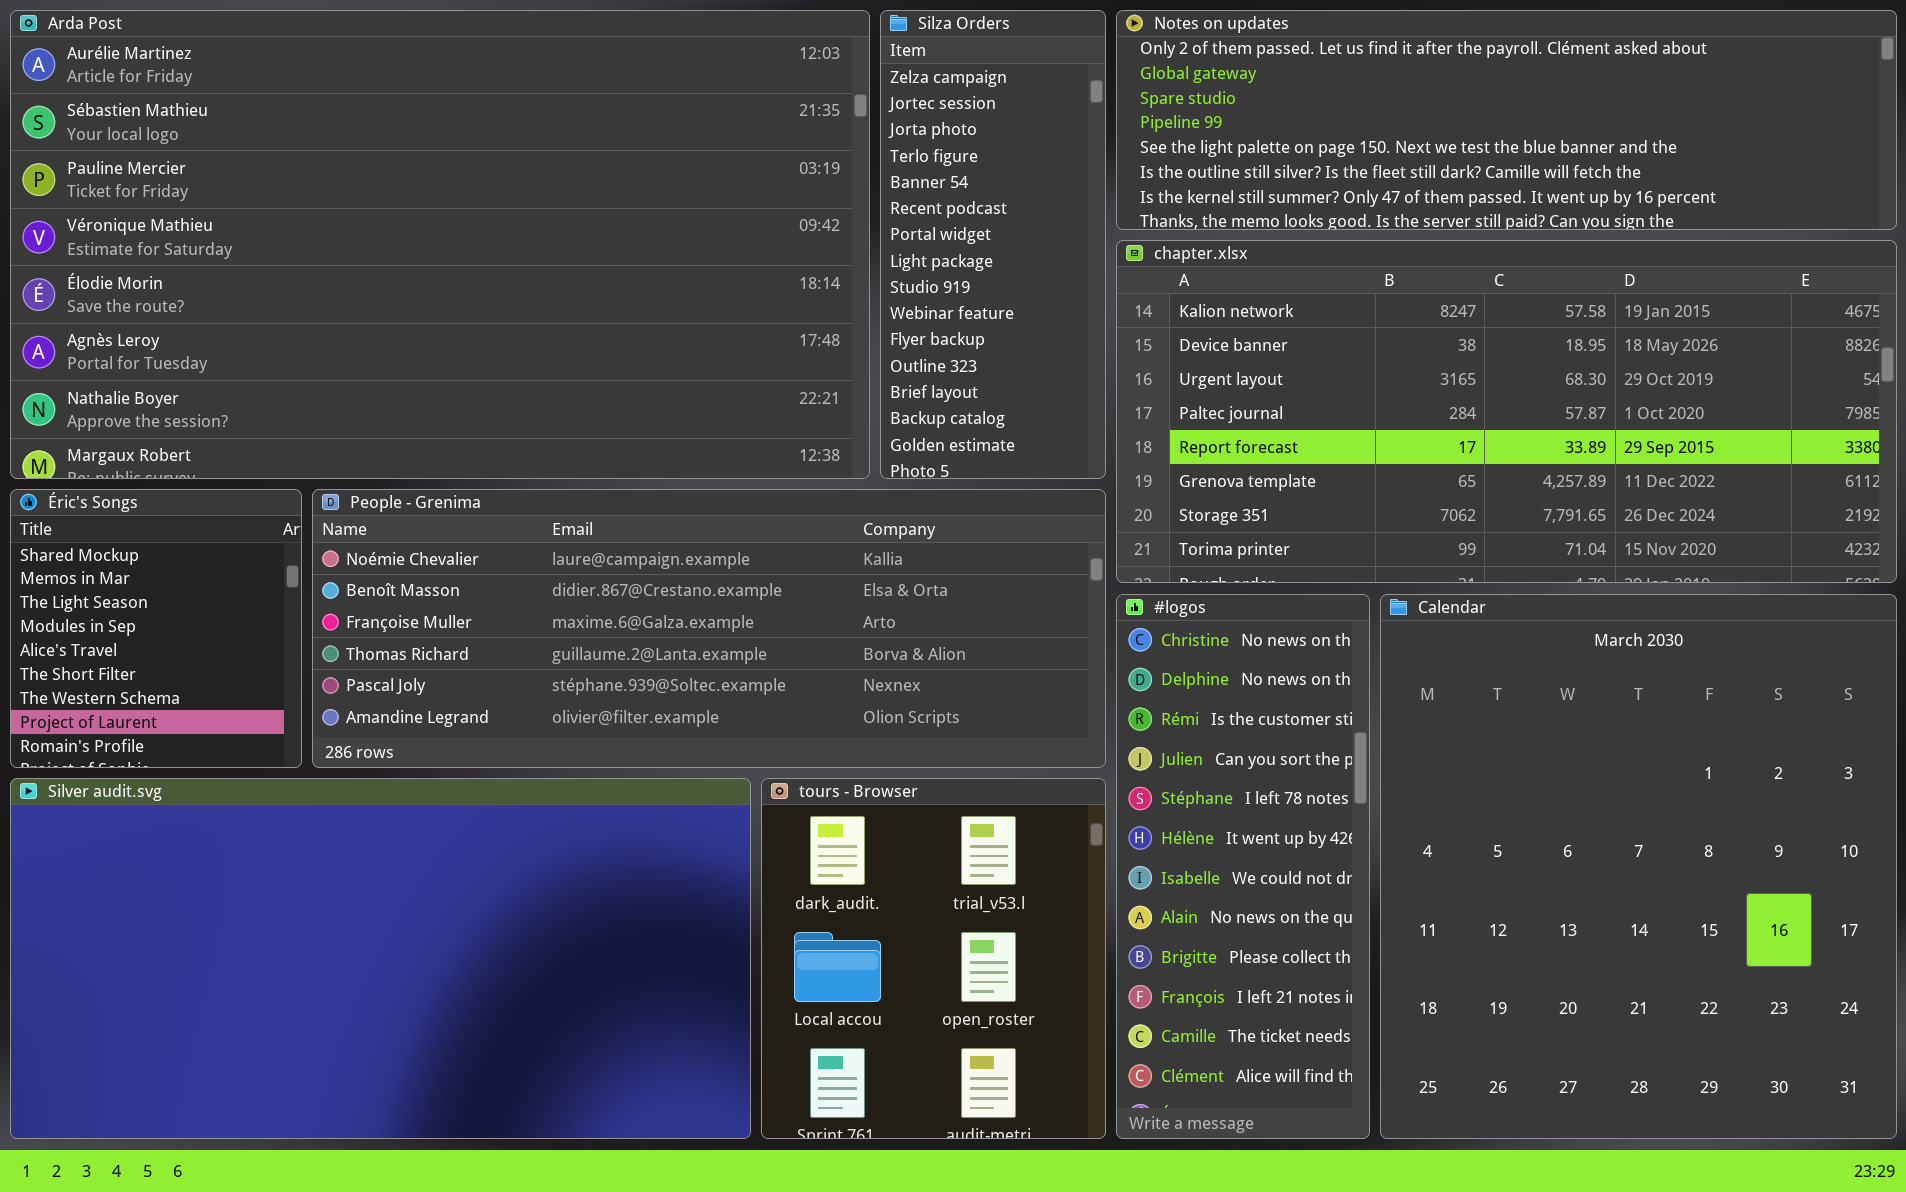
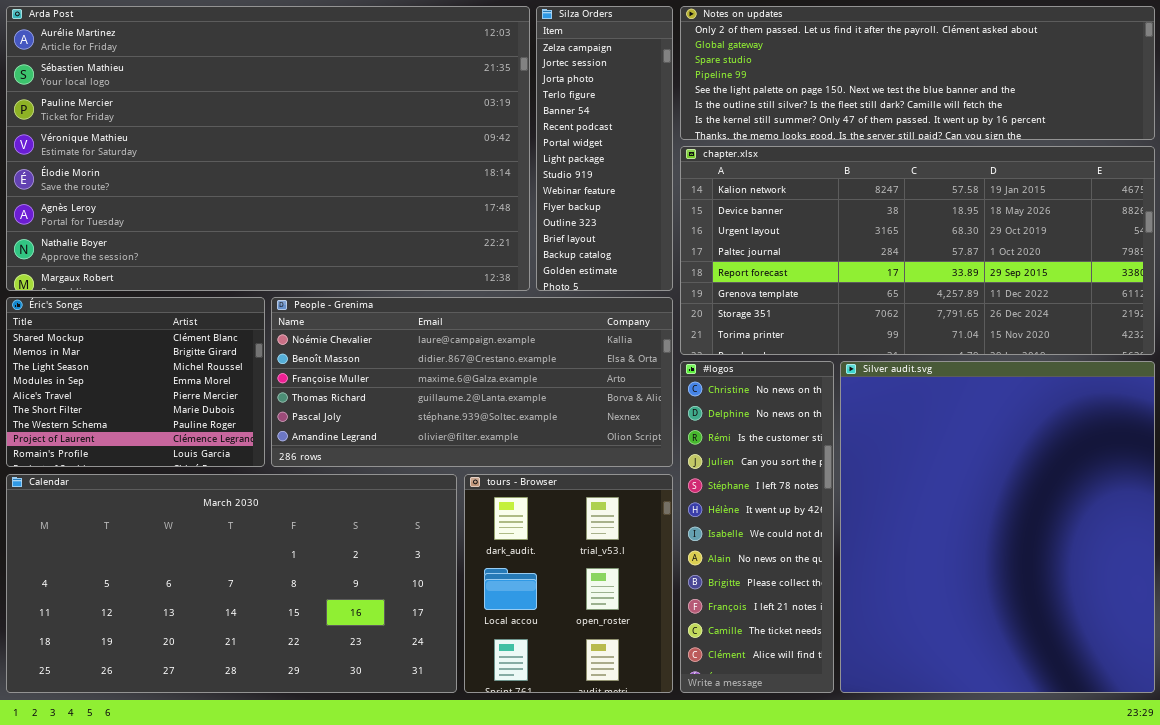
Éric's Songs: [10,489,302,768] -> [6,297,265,467], resized
People - Grenima: [312,489,1106,768] -> [271,297,673,467], resized
Calendar: [1380,594,1897,1139] -> [6,474,457,693], moved, resized
Silver audit.svg: [10,778,751,1139] -> [840,361,1155,693], moved, resized

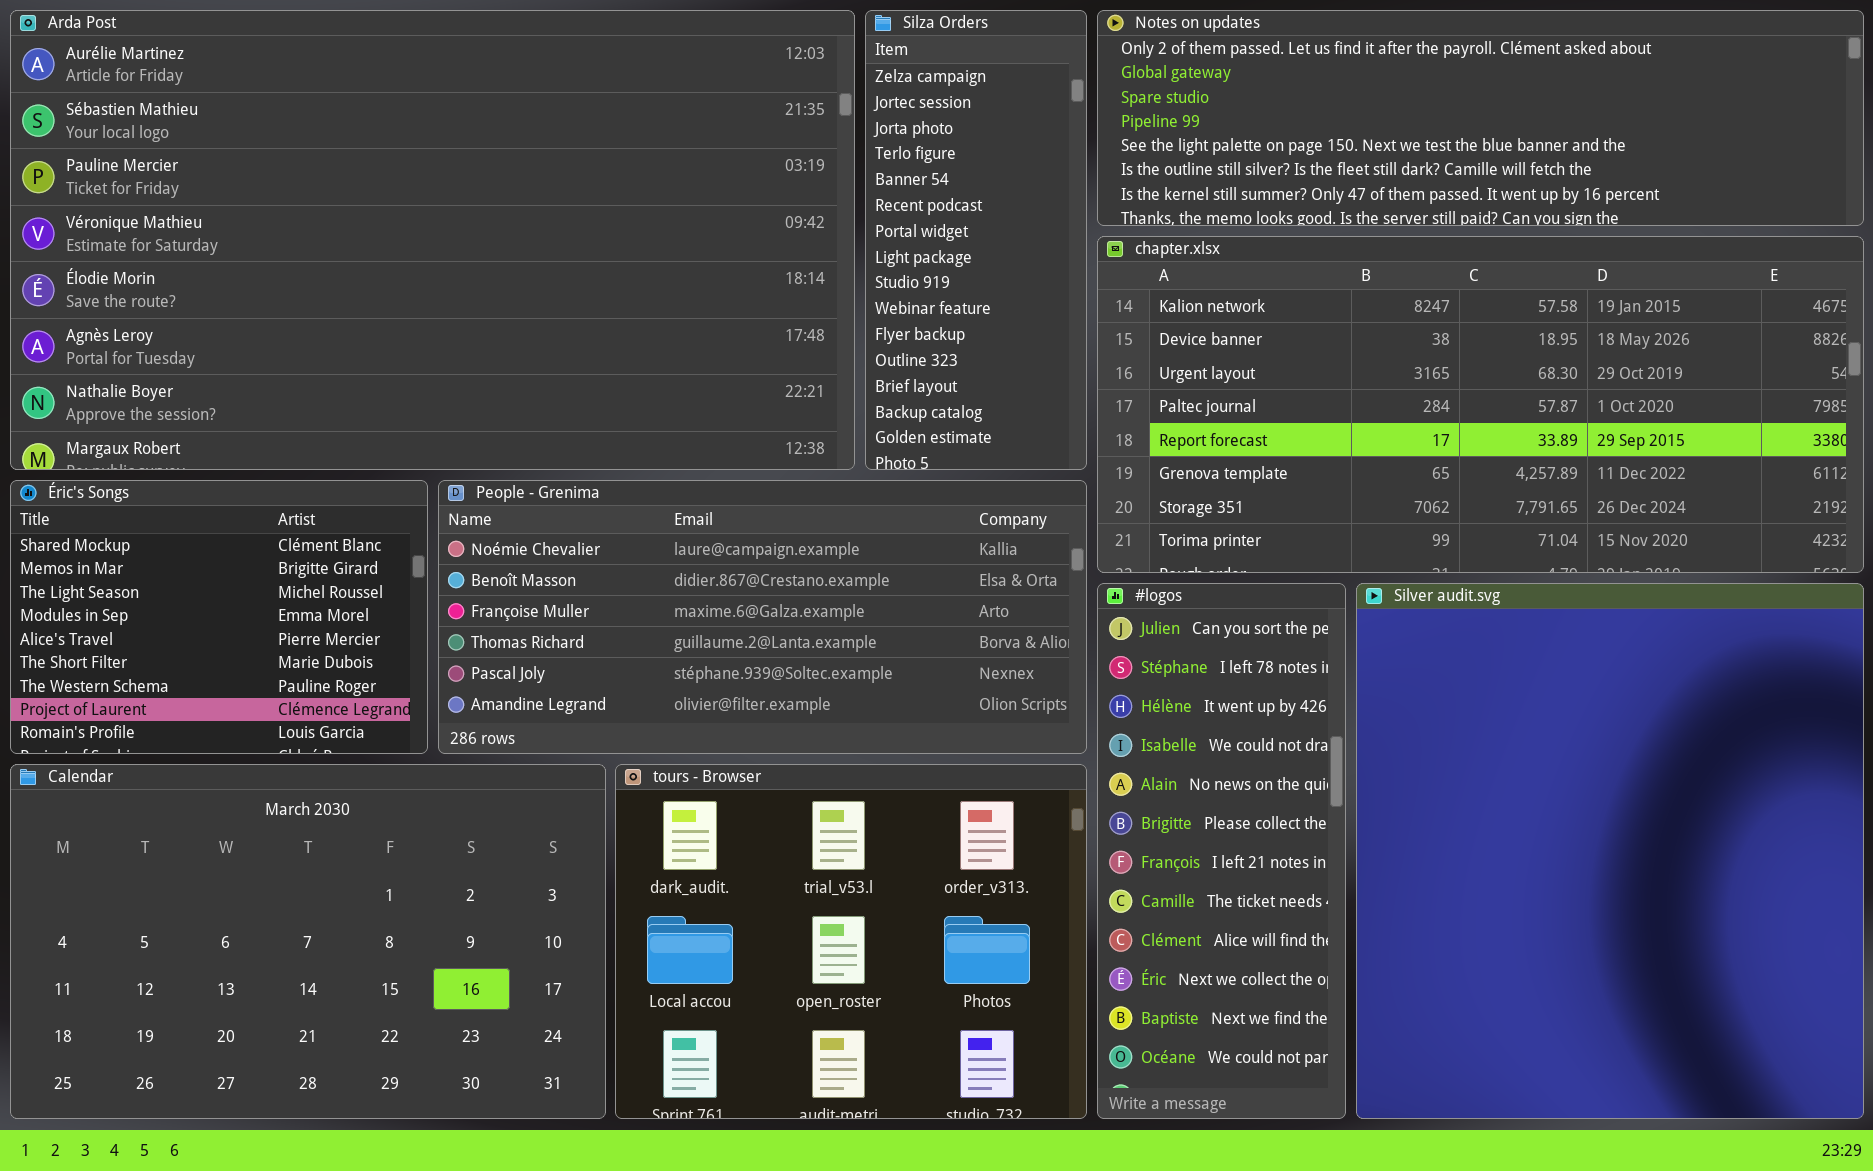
#logos: [680,361,834,693] -> [1097,583,1346,1119], scrolled down 3 rows
Calendar: [6,474,457,693] -> [10,764,606,1119], resized
tours - Browser: [464,474,673,693] -> [615,764,1087,1119], resized

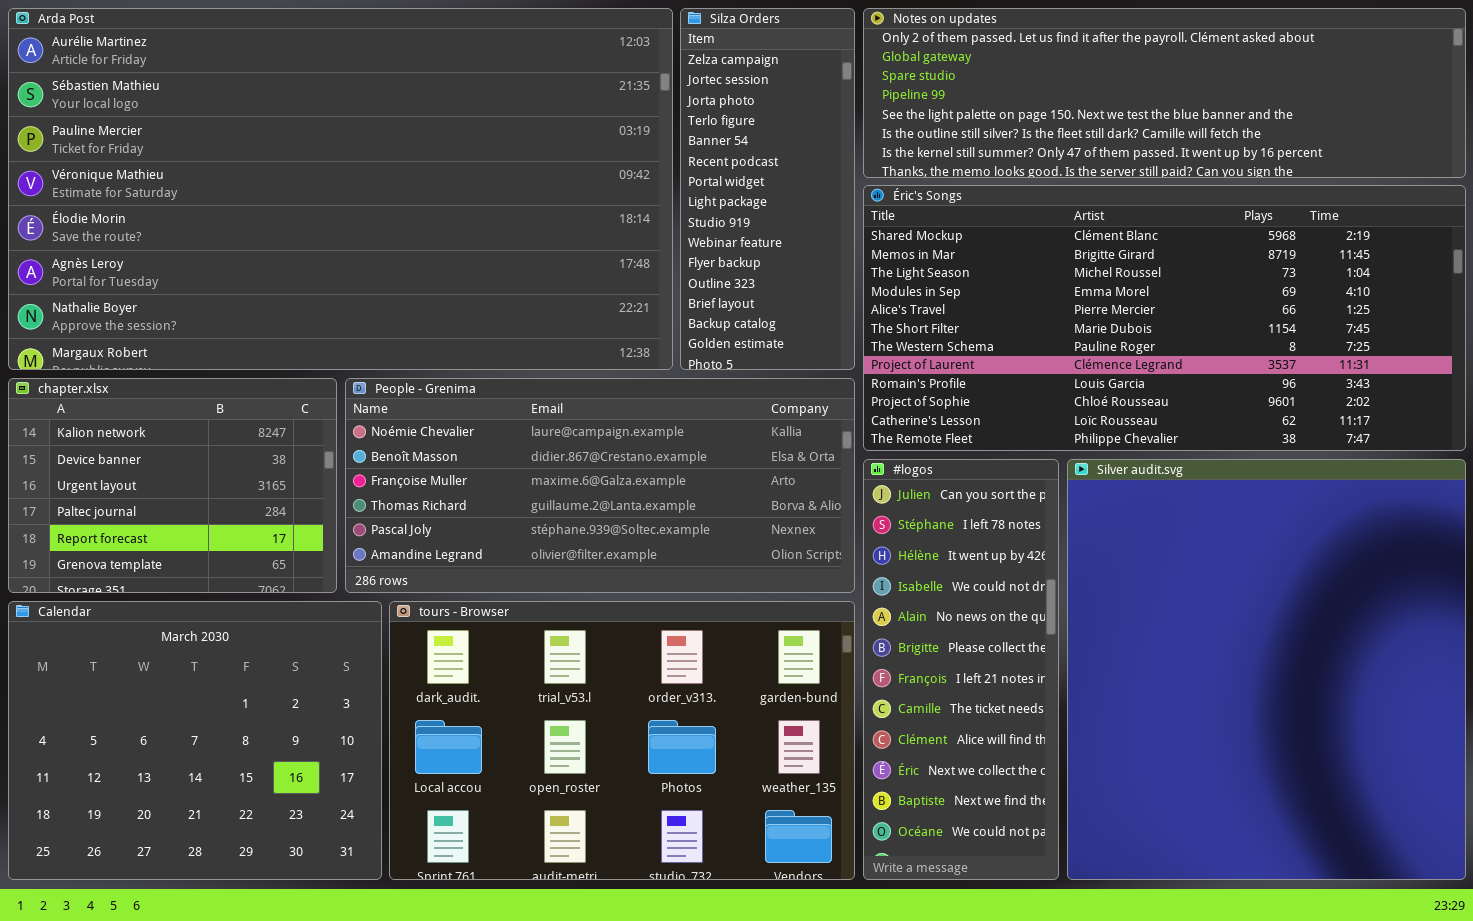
chapter.xlsx: [1097,236,1864,573] -> [8,378,337,593], moved, resized
Éric's Songs: [10,480,428,754] -> [863,185,1466,451], moved, resized
Calendar: [10,764,606,1119] -> [8,601,382,880], resized
tours - Browser: [615,764,1087,1119] -> [389,601,855,880], resized

